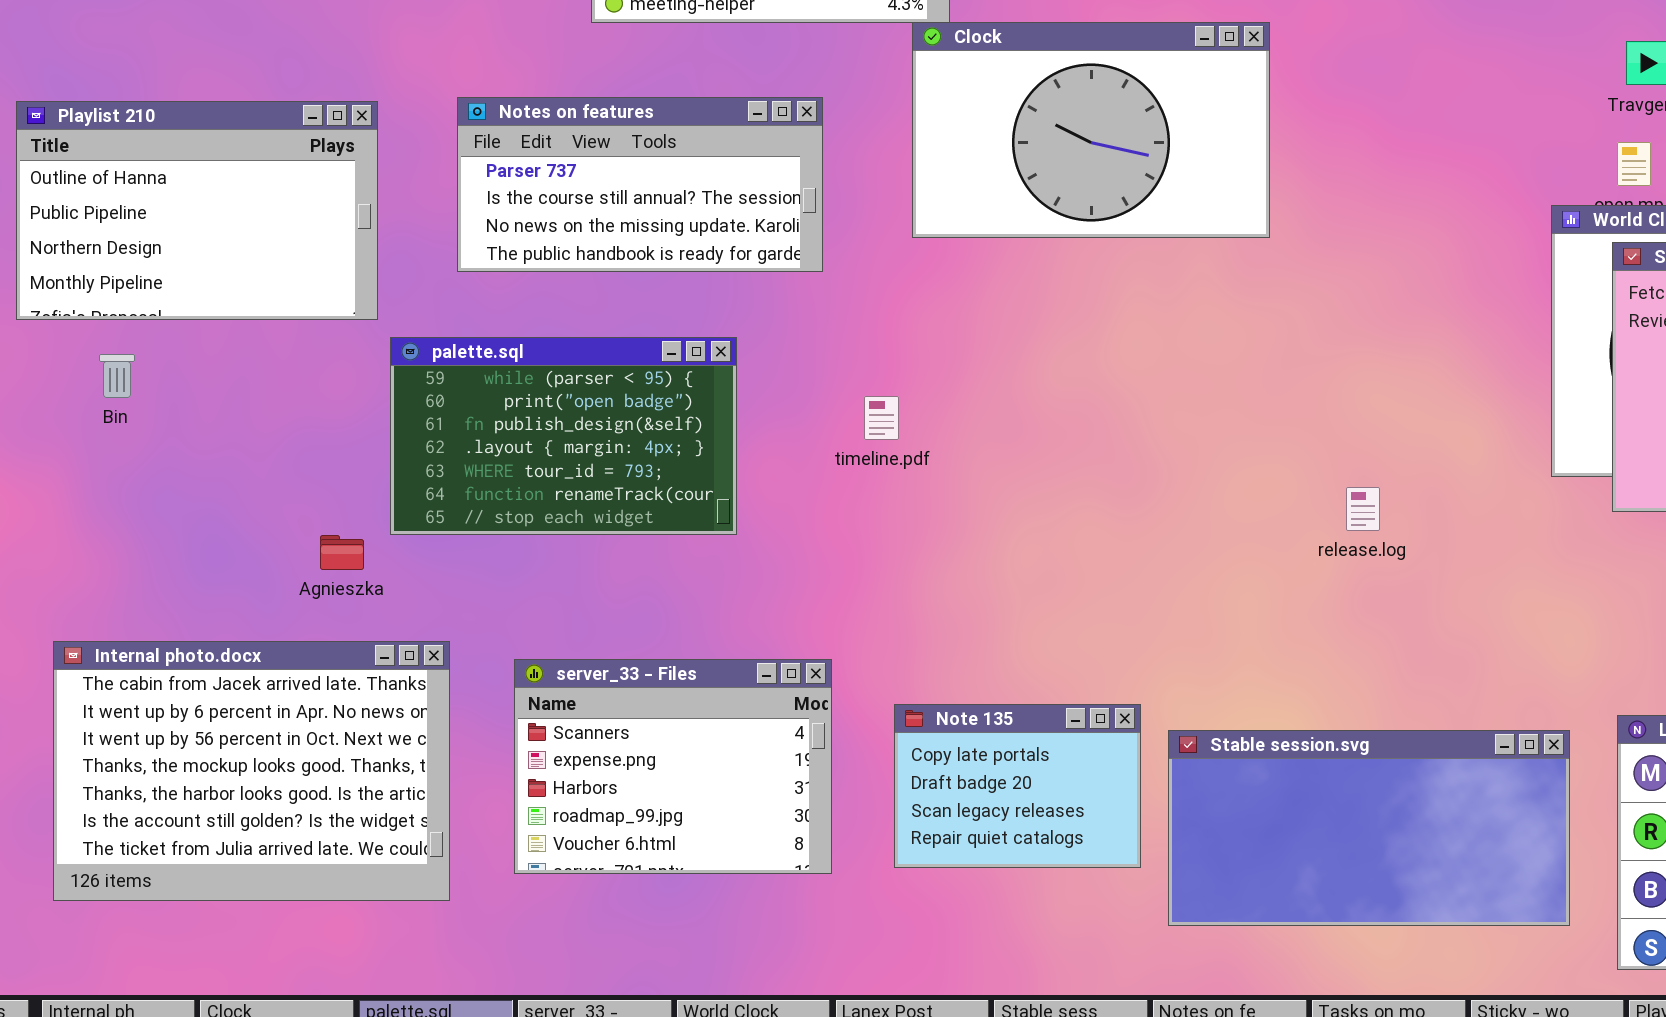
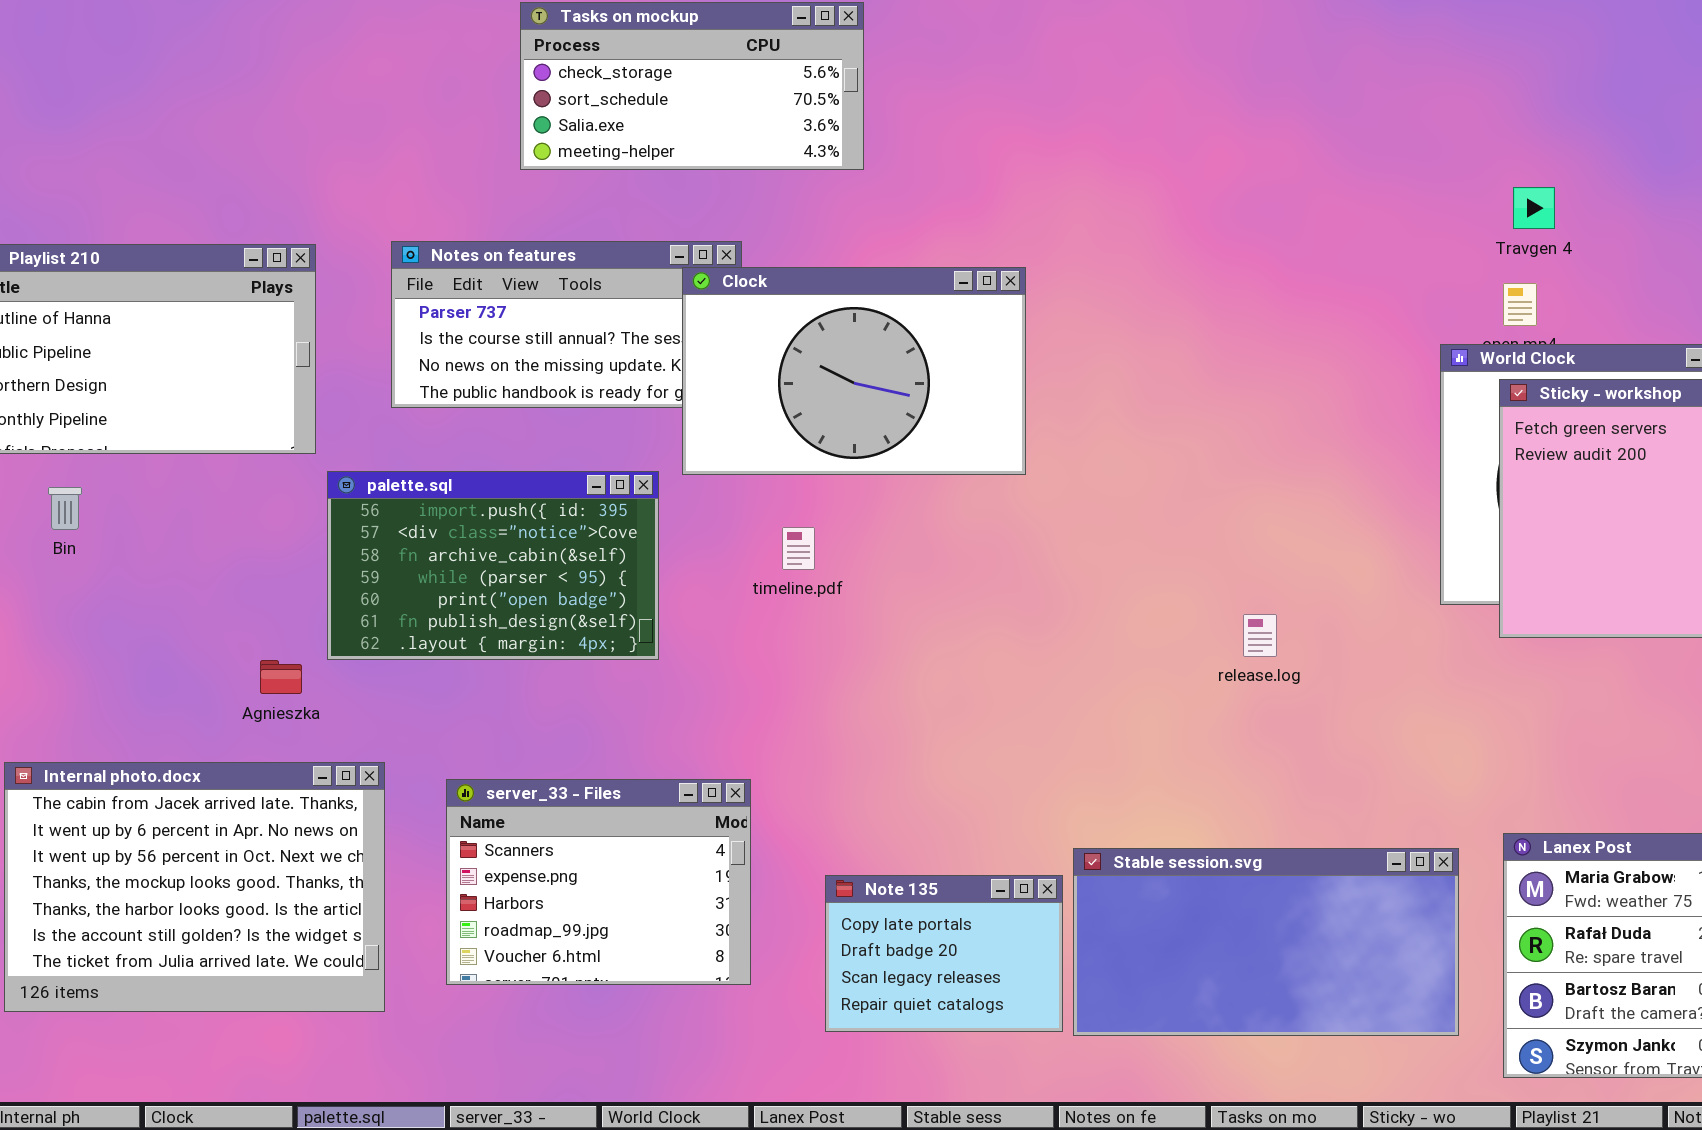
Clock: [912,22,1270,238] -> [682,267,1026,475], moved
palette.sql: [390,337,737,535] -> [327,471,659,660], scrolled up 3 rows
Note 135: [894,704,1141,868] -> [825,875,1063,1032], moved

